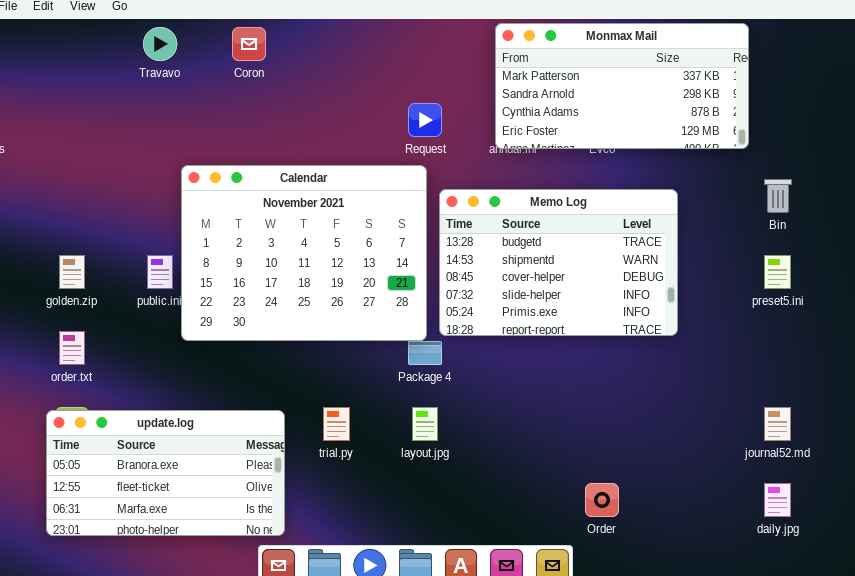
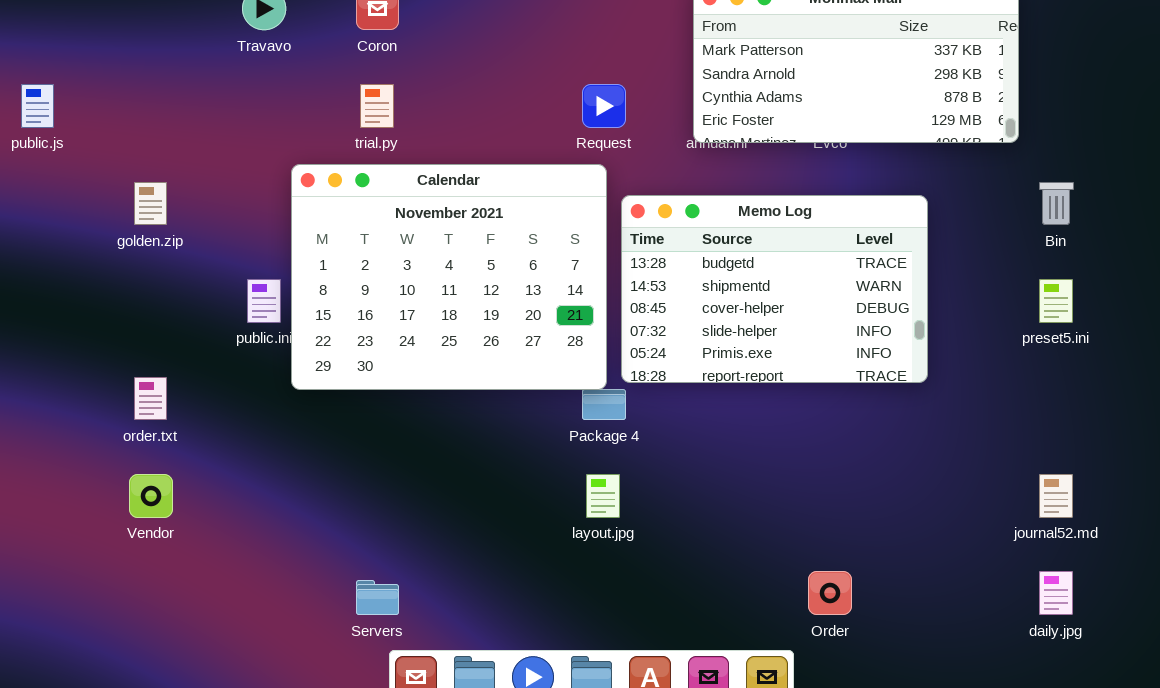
golden.zip: [59,255,85,289] -> [134,182,167,225], moved
trial.py: [323,407,350,441] -> [360,84,394,128], moved
update.log: [46,410,285,536] -> none, closed

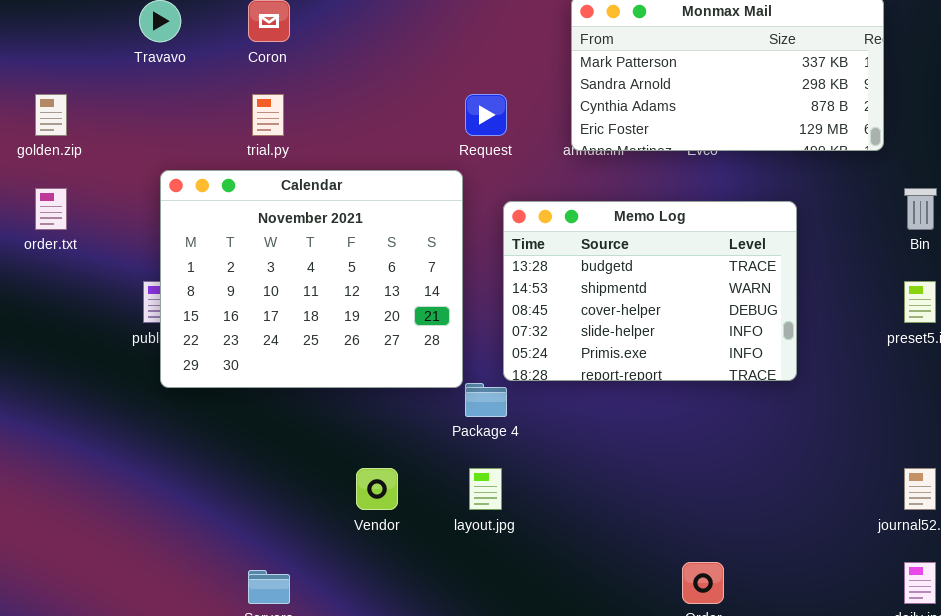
Calendar: [291,164,607,390] -> [160,170,463,388], moved
golden.zip: [134,182,167,225] -> [35,94,67,136], moved
order.txt: [134,377,167,420] -> [35,188,67,230], moved
Vendor: [129,474,173,518] -> [356,468,398,510], moved

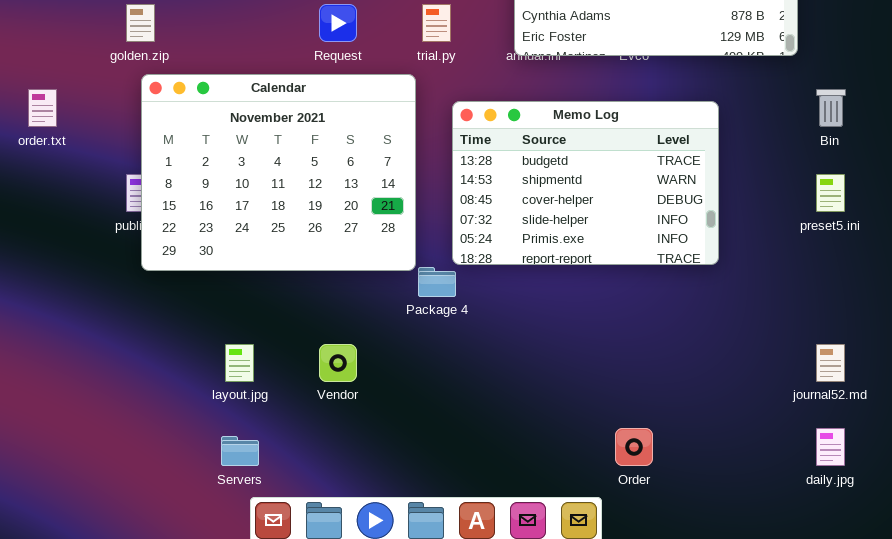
golden.zip: [35,94,67,136] -> [126,4,155,42], moved
trial.py: [252,94,284,136] -> [422,4,451,42], moved
Request: [465,94,507,136] -> [319,4,357,42], moved
layout.jpg: [469,468,502,510] -> [225,344,254,382], moved

